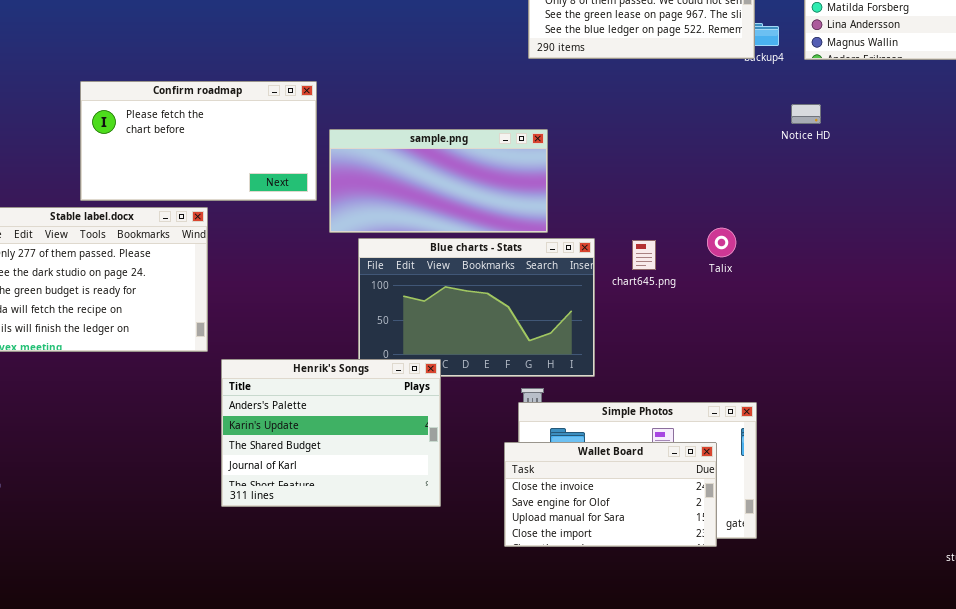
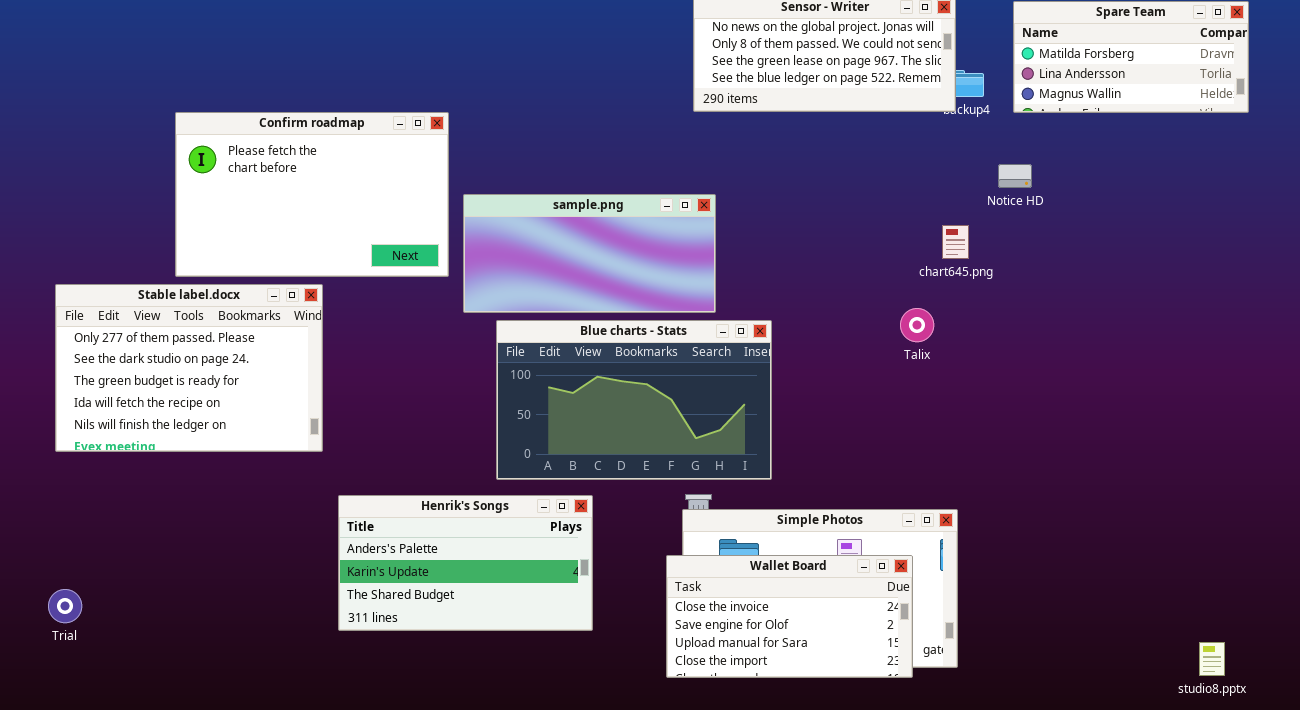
Confirm roadmap: [80,81,317,201] -> [175,112,449,277], resized
chart645.png: [632,240,656,270] -> [942,225,969,259], moved
Henrik's Songs: [221,359,441,507] -> [338,495,593,631], resized

